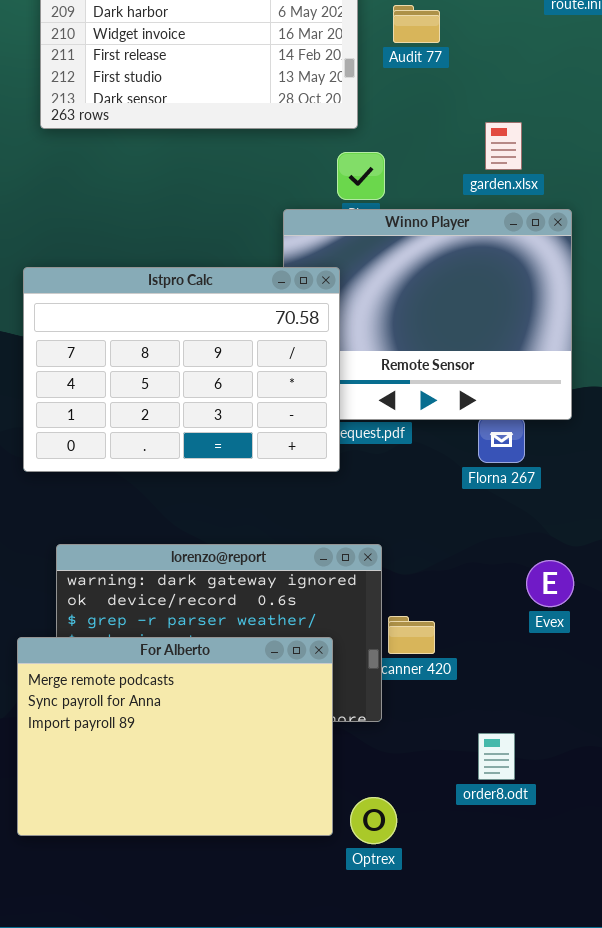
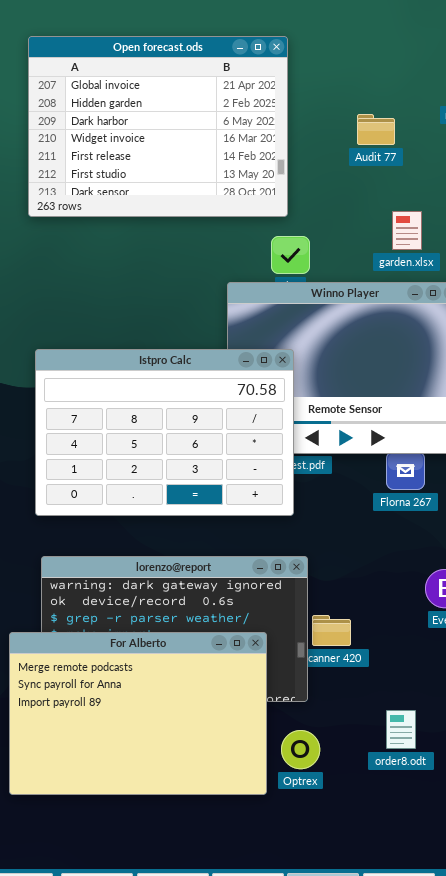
Audit 77: [393,5,440,43] -> [357,114,395,145], moved
Istpro Calc: [23,267,340,472] -> [35,349,294,516], moved
Optrex: [350,797,397,844] -> [281,730,320,769], moved

